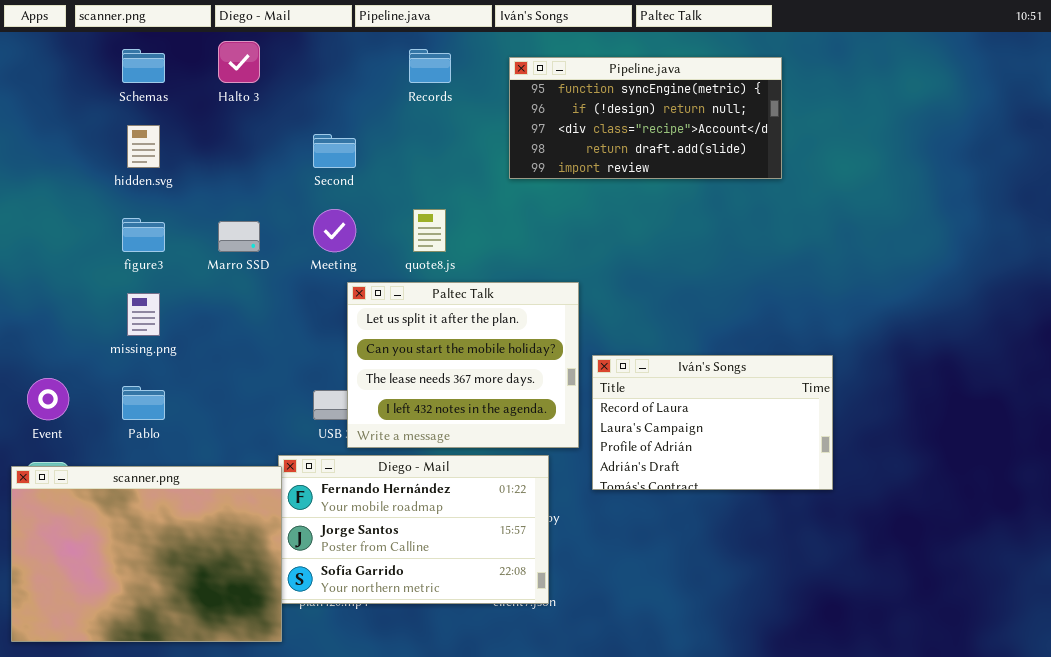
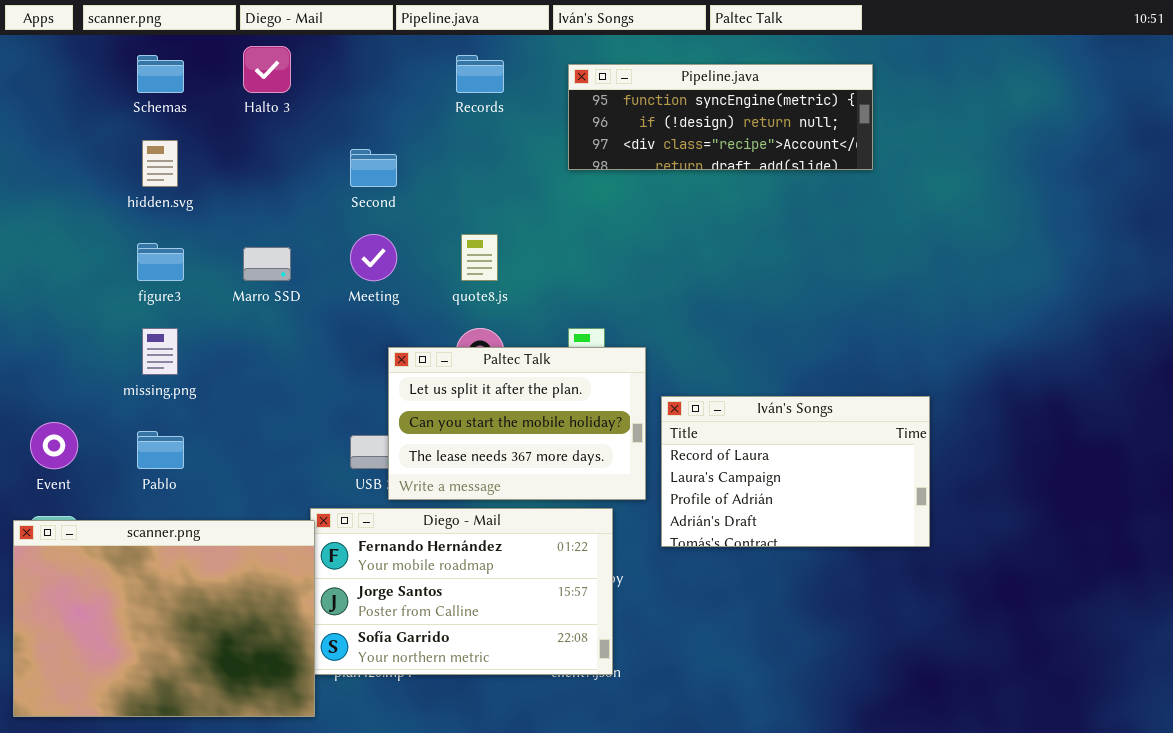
Pipeline.java: [509,57,782,179] -> [568,64,873,170], resized
Paltec Talk: [347,282,579,448] -> [388,347,646,500], resized

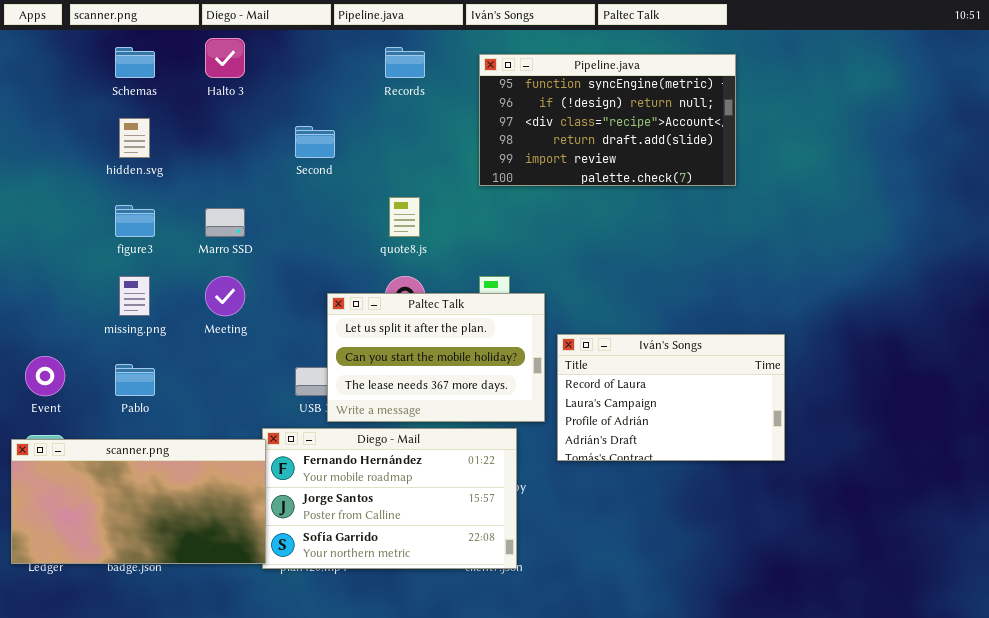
Pipeline.java: [568,64,873,170] -> [479,54,736,186], resized
Meeting: [350,234,397,281] -> [205,276,245,316], moved
scanner.png: [13,520,315,717] -> [11,439,266,564], resized

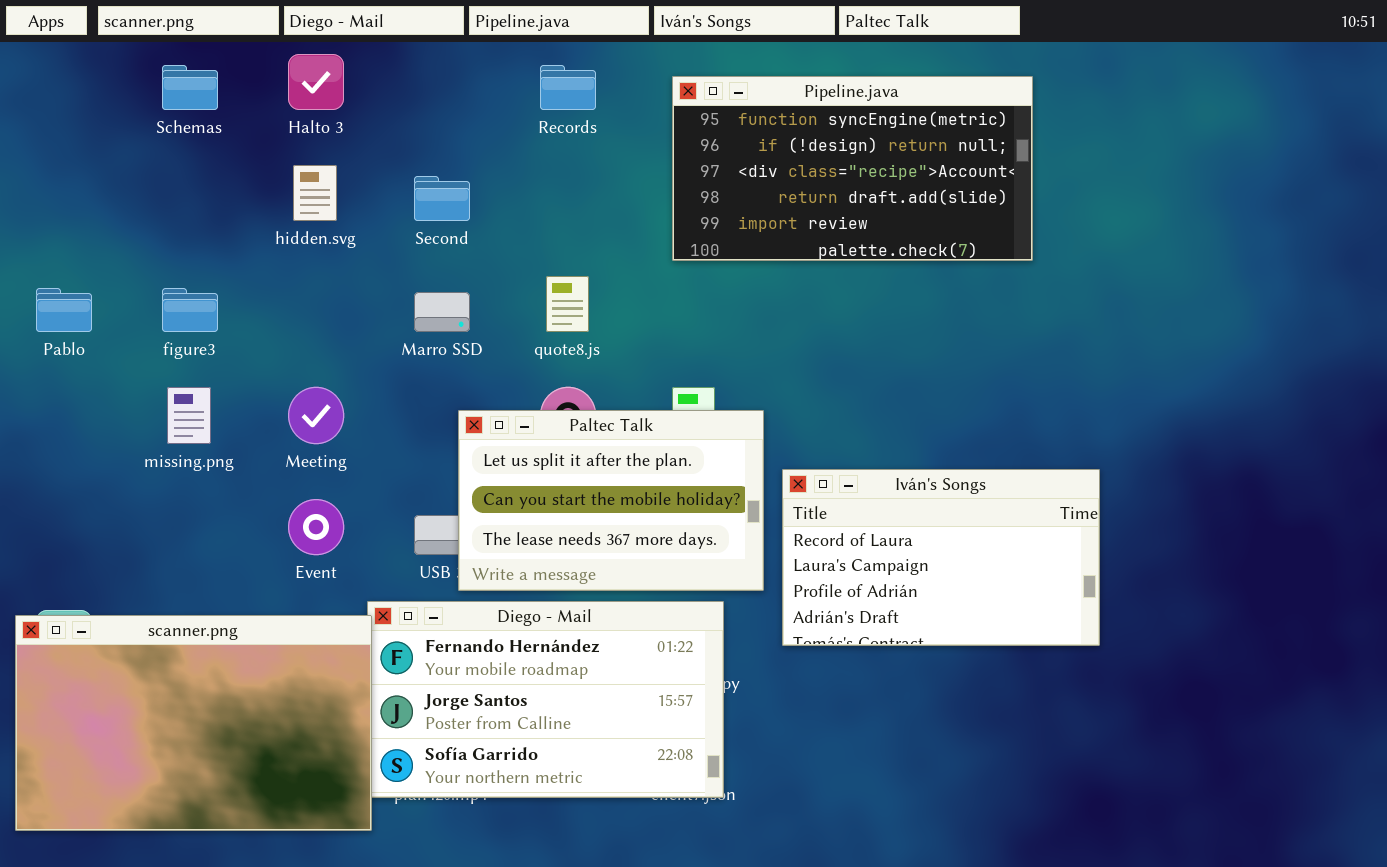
hidden.svg: [119,118,150,158] -> [293,165,337,221], moved
Marro SSD: [205,208,245,237] -> [414,292,470,332], moved
Event: [25,356,65,396] -> [288,499,344,555], moved
Pablo: [115,364,155,396] -> [36,288,92,332], moved
scanner.png: [11,439,266,564] -> [15,615,372,831], resized

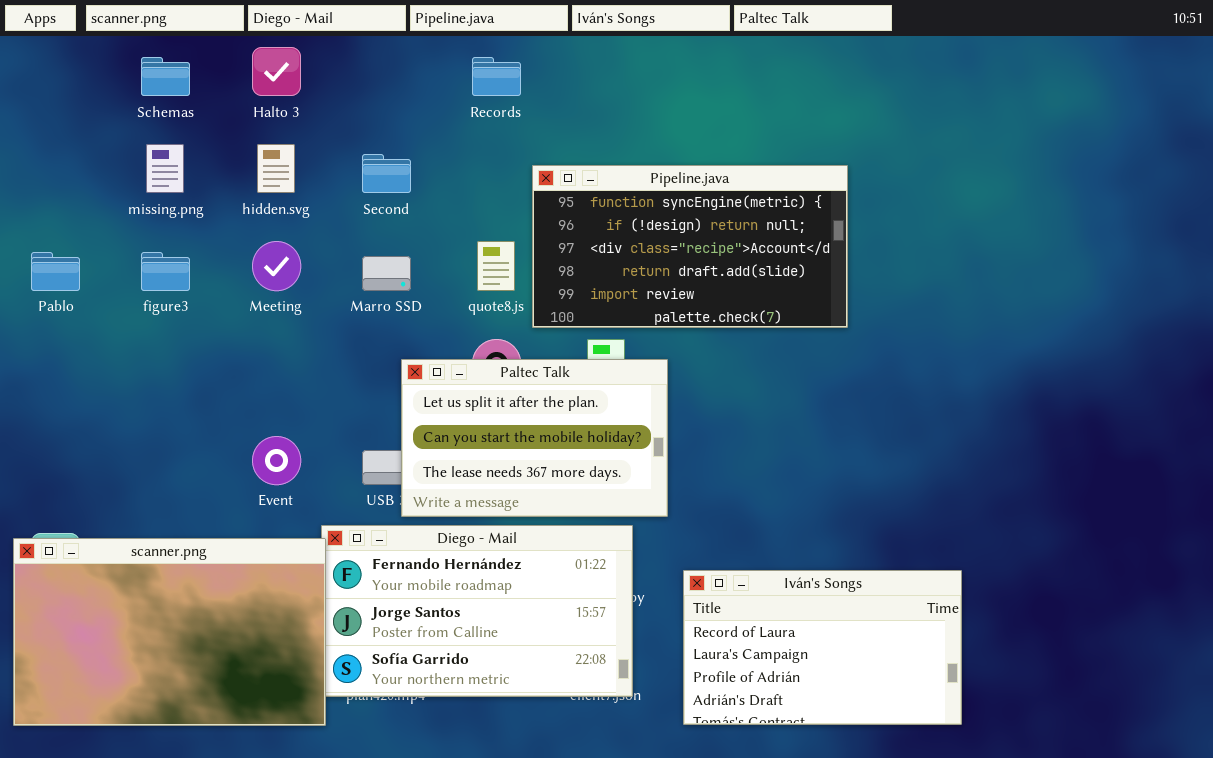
Pipeline.java: [672,76,1033,261] -> [532,165,848,328], moved
missing.png: [167,387,211,444] -> [146,144,184,193], moved
Meeting: [288,387,344,444] -> [252,241,301,291], moved
Iván's Songs: [782,469,1100,646] -> [683,570,962,725], moved

